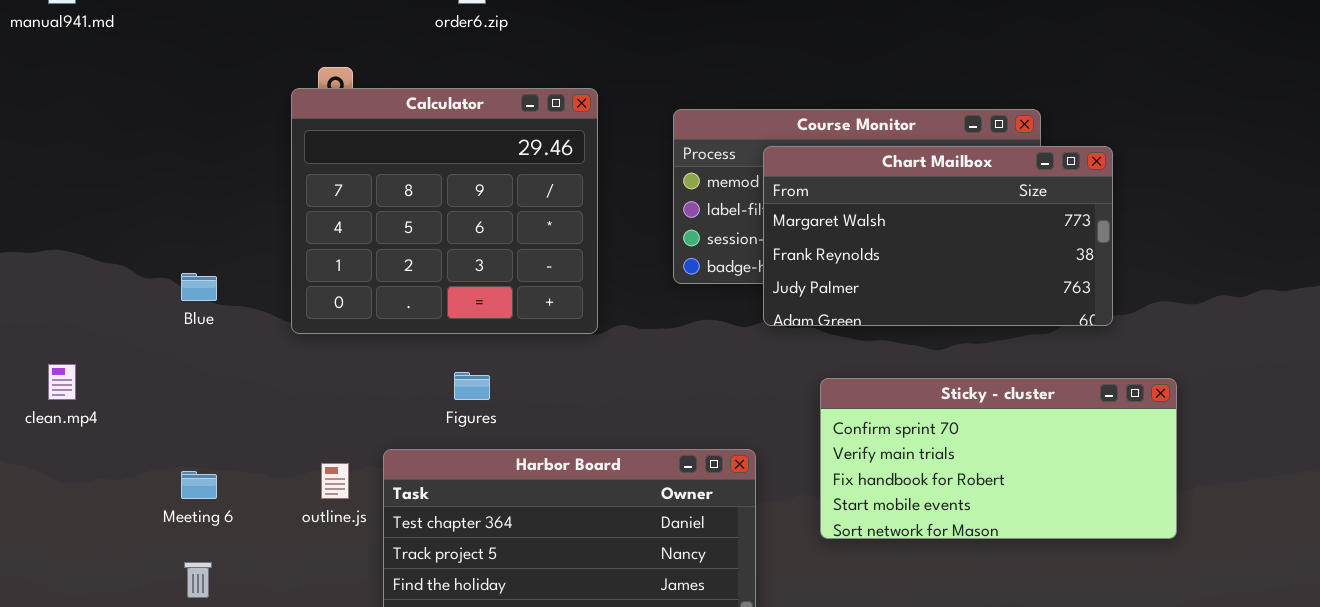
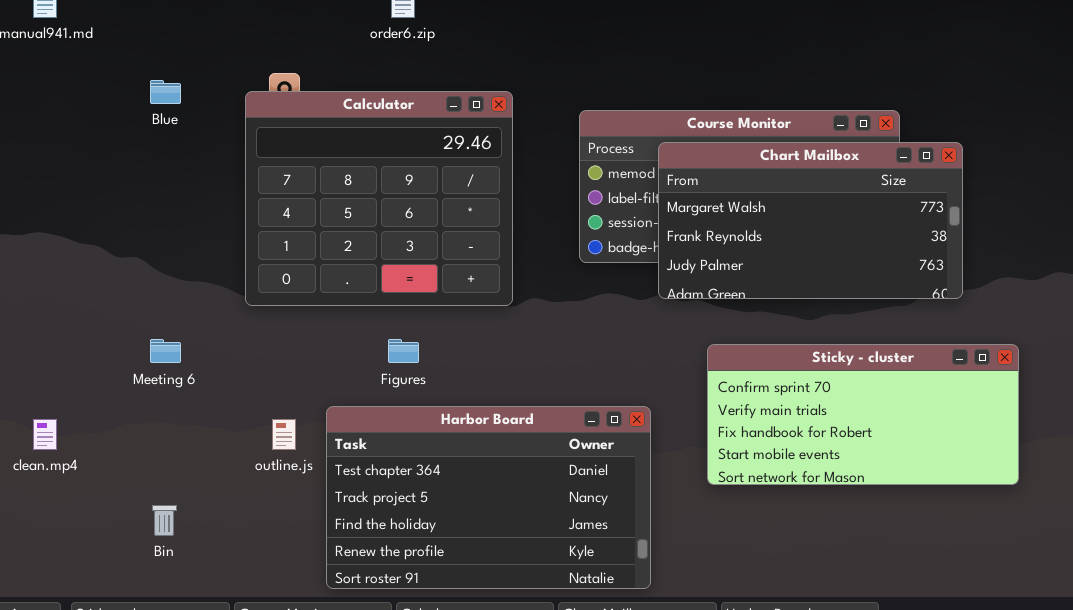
Blue: [181,273,217,301] -> [150,80,181,104], moved
clean.mp4: [48,364,76,400] -> [33,419,57,450], moved
Meeting 6: [181,471,217,499] -> [150,339,181,363], moved

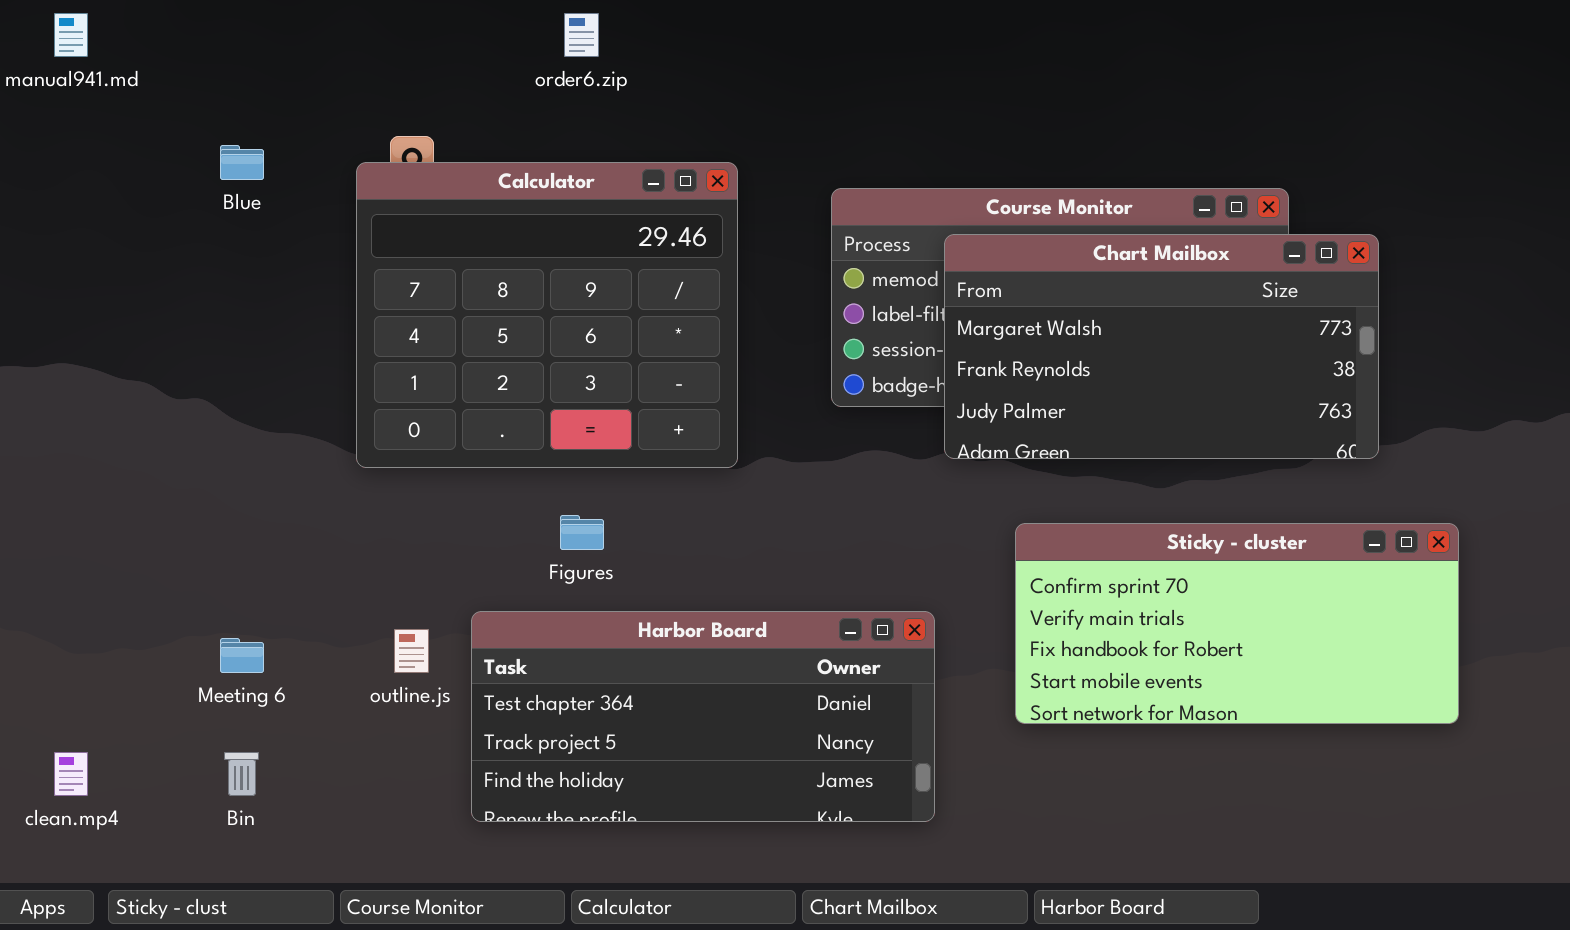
Meeting 6: [150,339,181,363] -> [220,638,264,673], moved
Harbor Board: [326,406,651,589] -> [471,611,935,822], resized
clean.mp4: [33,419,57,450] -> [54,752,88,796], moved

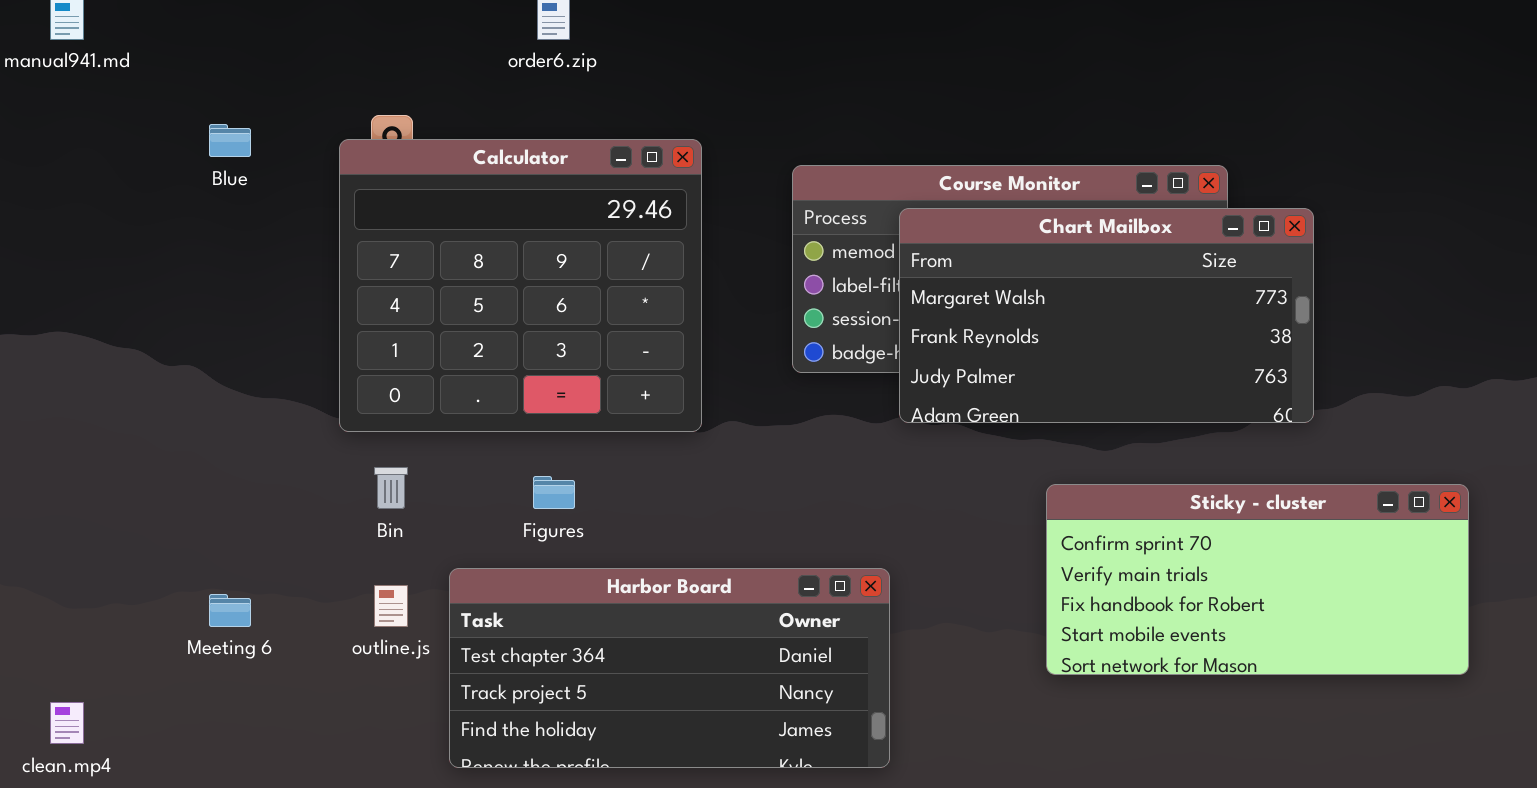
Sticky - cluster: [1015,523,1459,724] -> [1046,484,1469,675], moved
Bin: [224,752,259,796] -> [374,467,408,509], moved

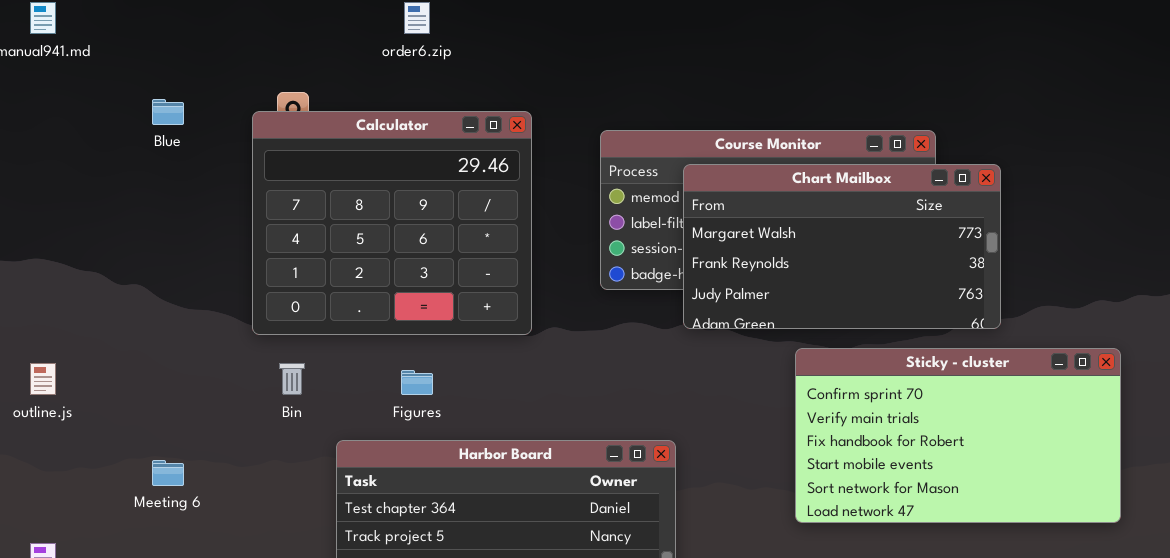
Sticky - cluster: [1046,484,1469,675] -> [795,348,1121,523], resized
outline.js: [374,585,408,627] -> [30,363,56,395], moved

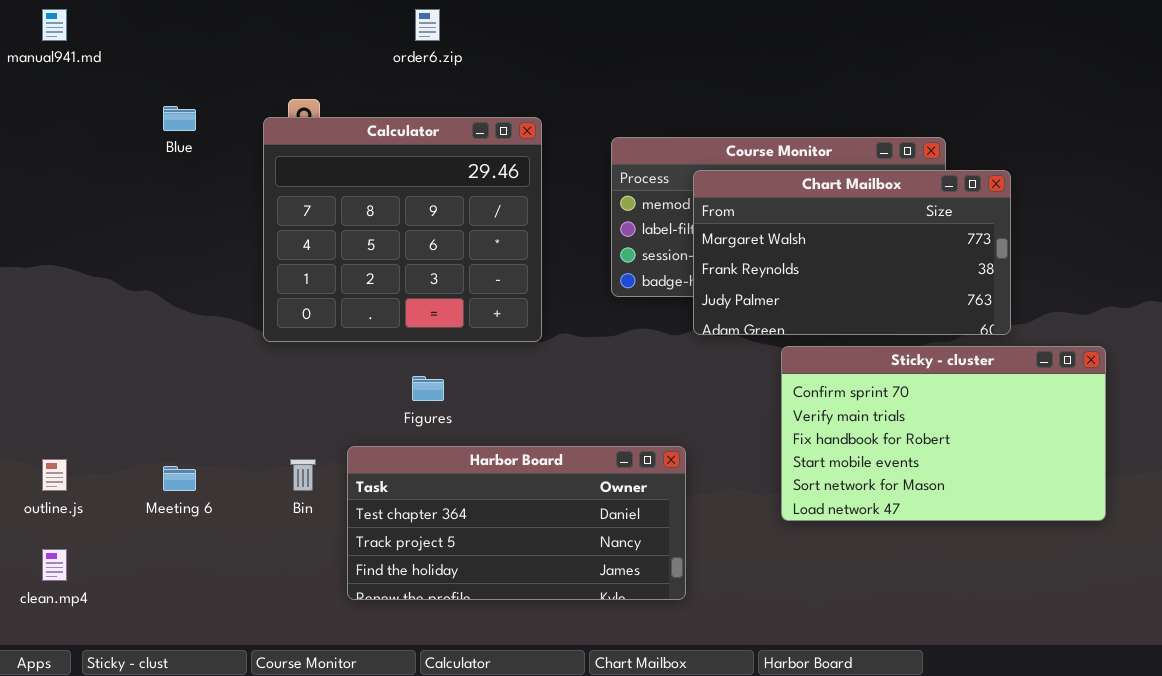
Sticky - cluster: [795,348,1121,523] -> [781,346,1106,521], moved
outline.js: [30,363,56,395] -> [42,459,67,491], moved
Bin: [279,363,305,395] -> [290,459,316,491], moved

